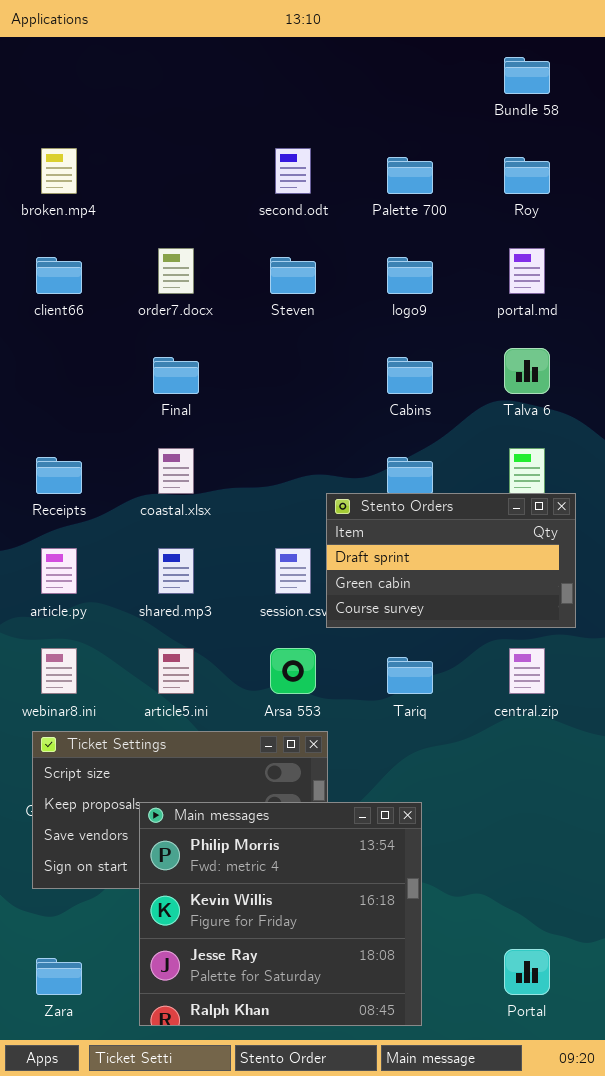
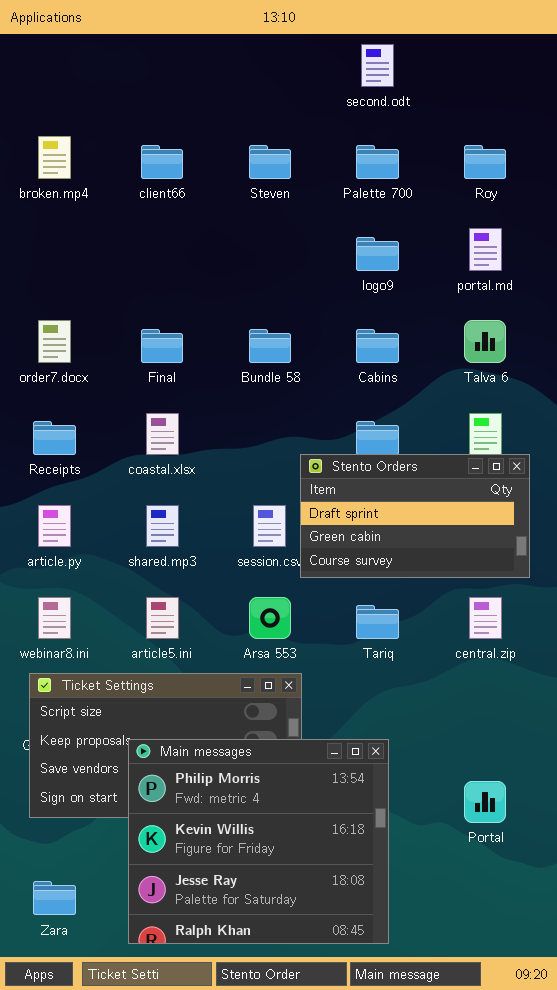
Bundle 58: [504,57,550,94] -> [249,329,291,363], moved
second.odt: [275,148,311,194] -> [361,44,394,87], moved
order7.docx: [158,248,194,294] -> [38,320,71,363], moved
client66: [36,257,82,294] -> [141,145,183,179], moved
Steven: [270,257,316,294] -> [249,145,291,179], moved
Portal: [504,949,550,995] -> [464,781,506,823], moved

